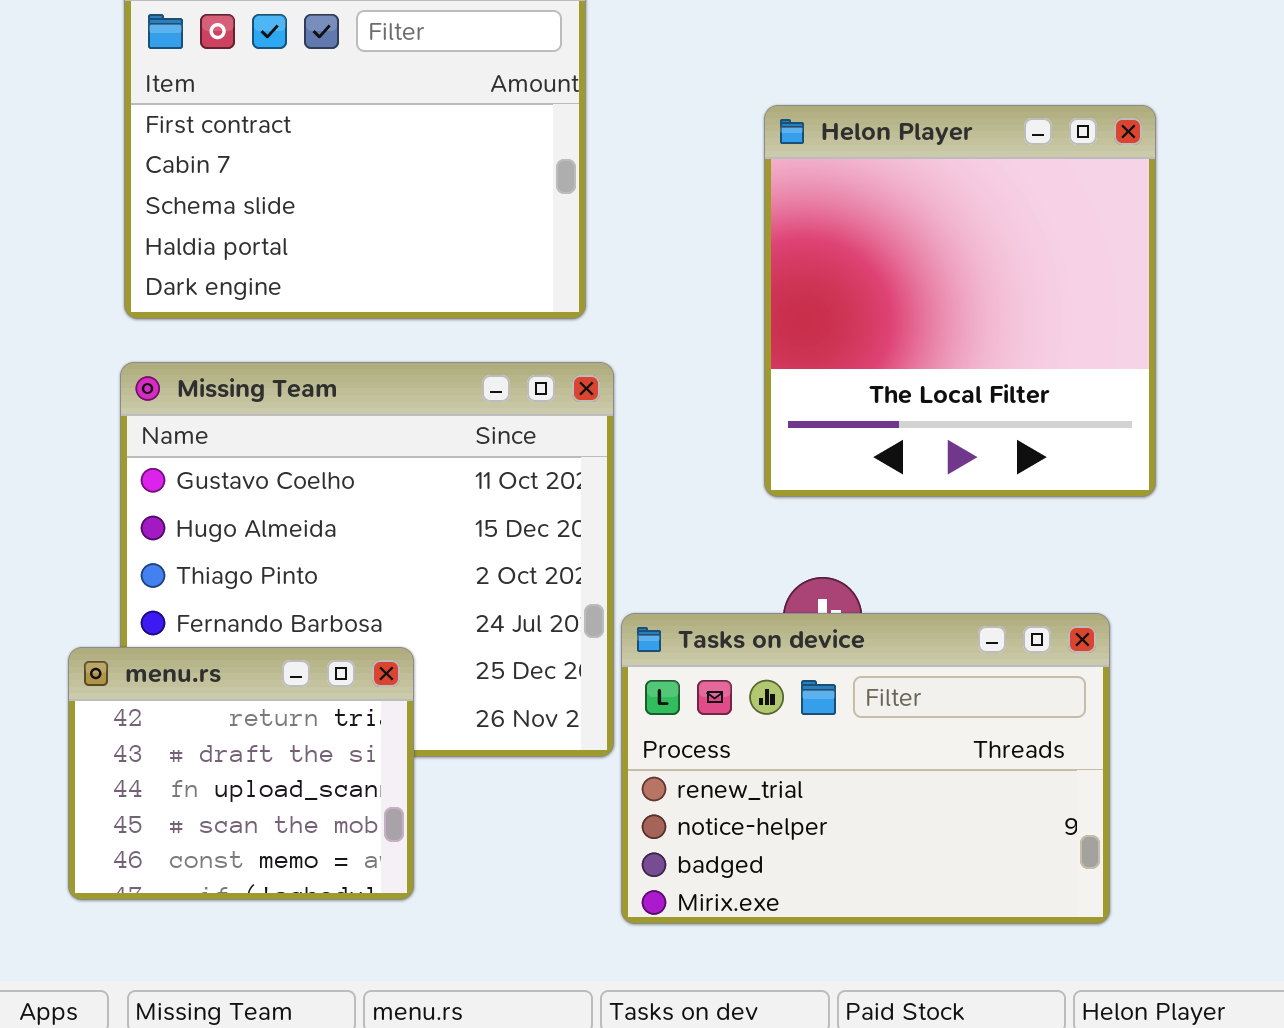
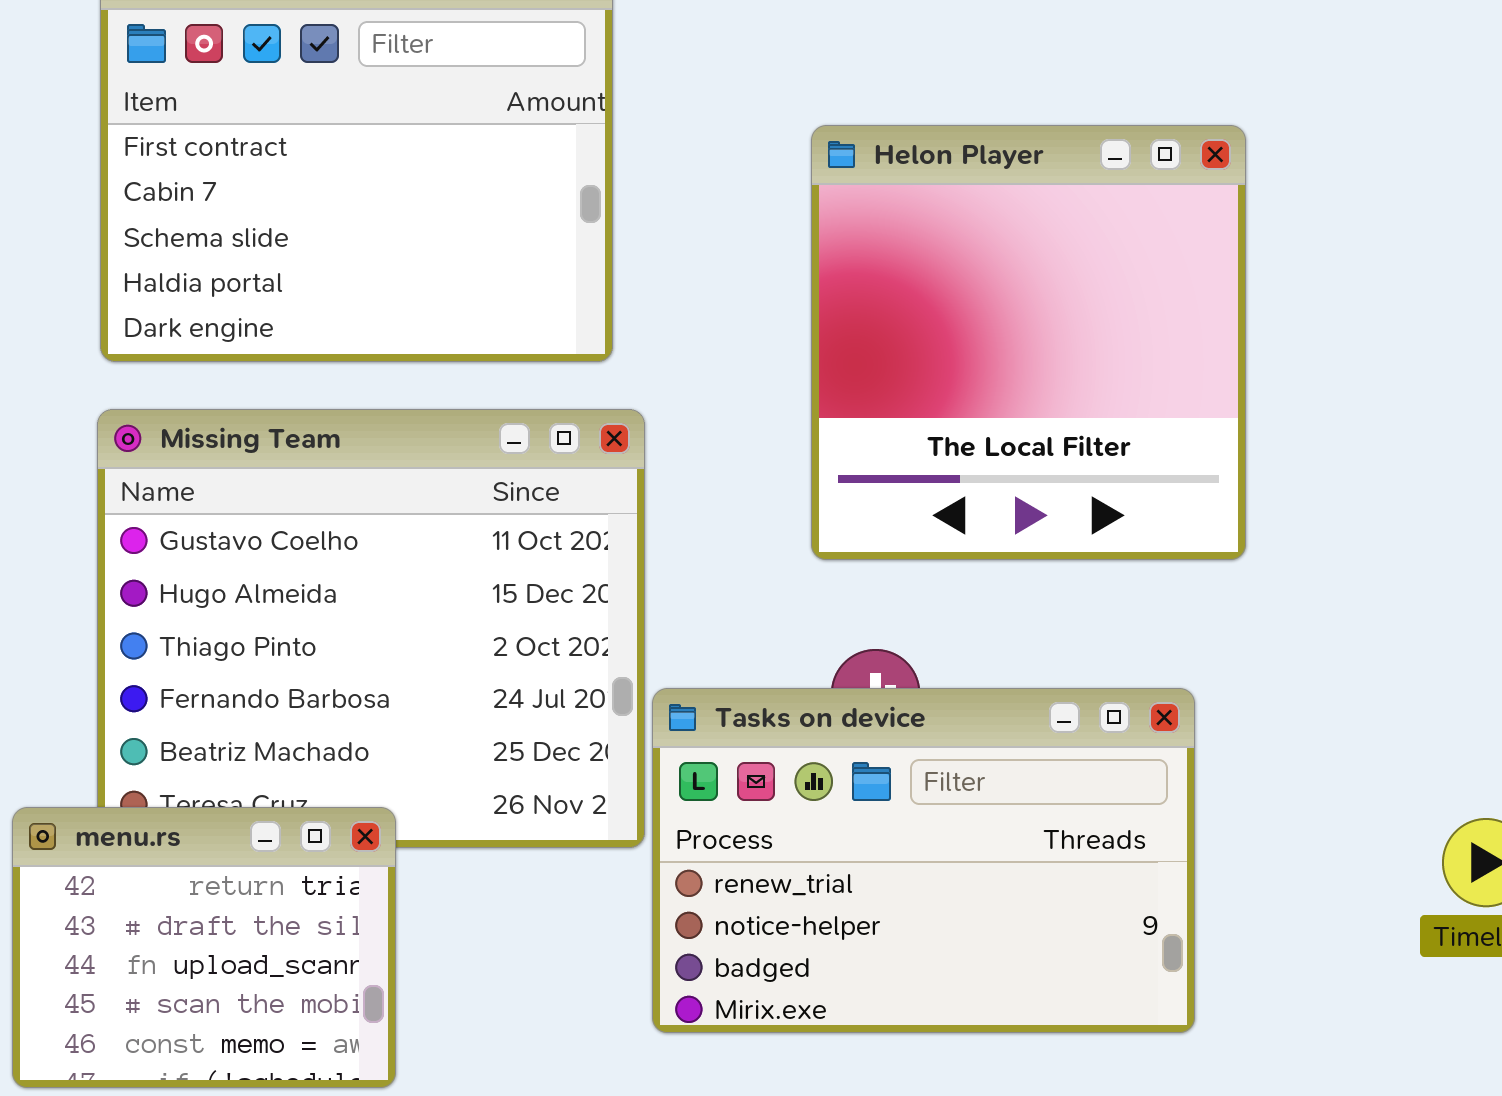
menu.rs: [68,647,414,900] -> [12,807,396,1088], moved

